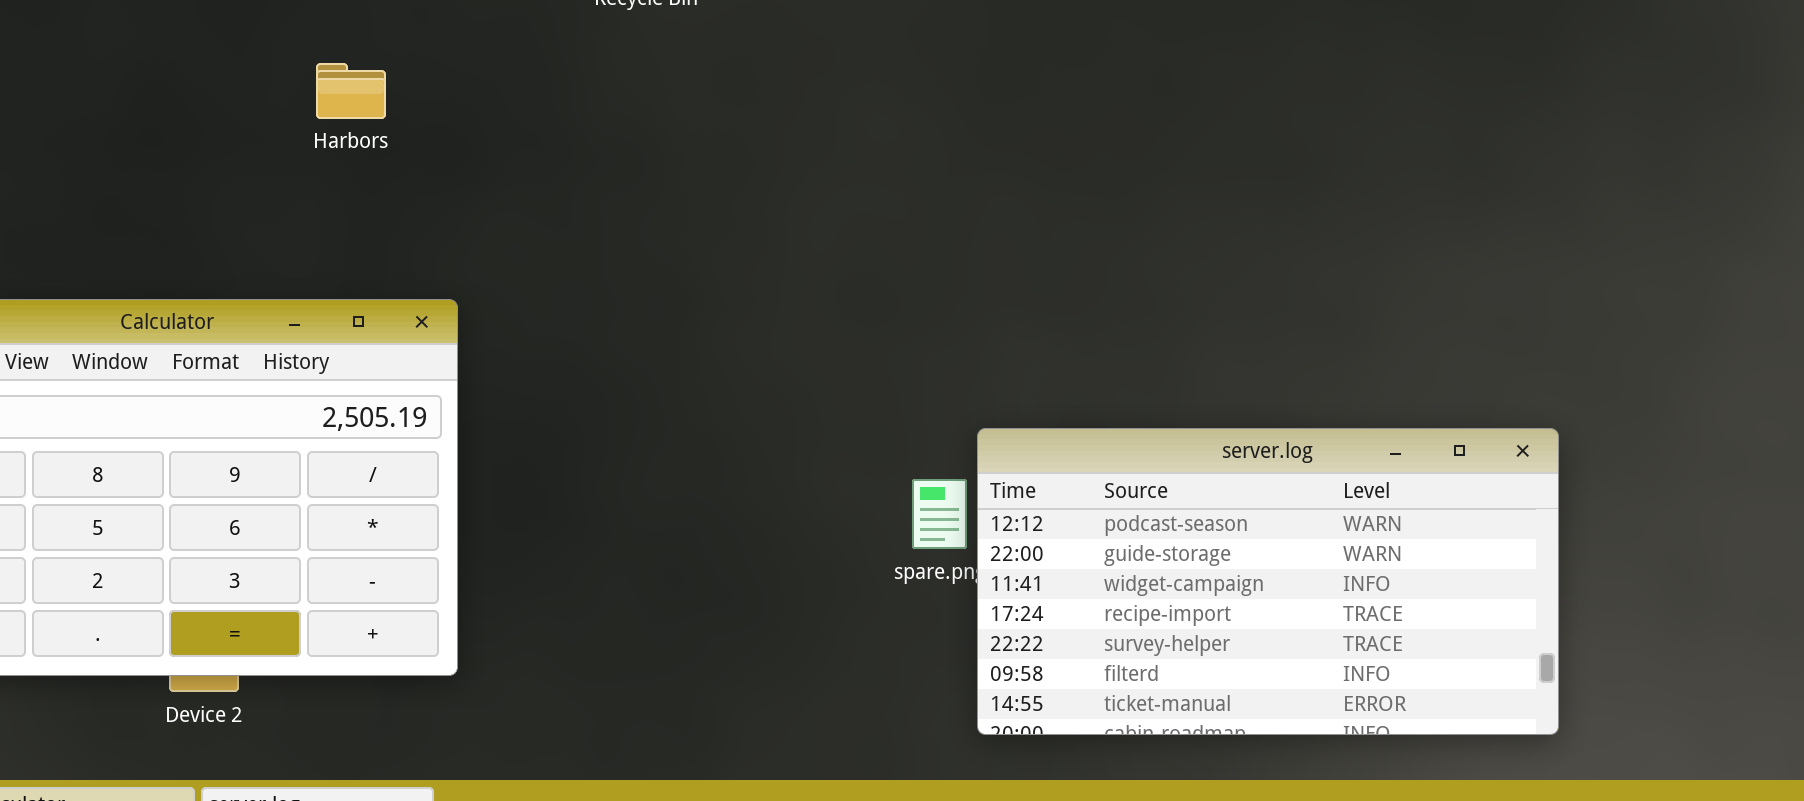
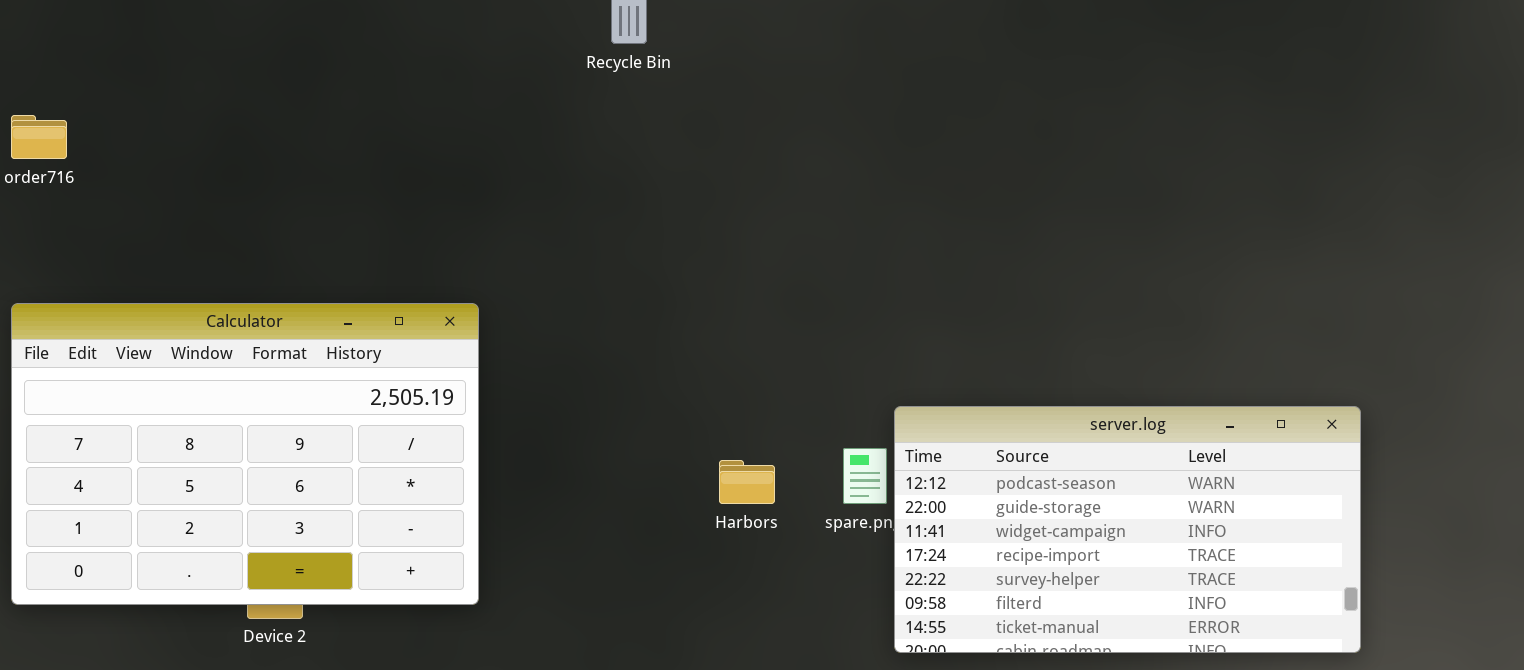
Harbors: [316,63,386,119] -> [719,460,775,504], moved

